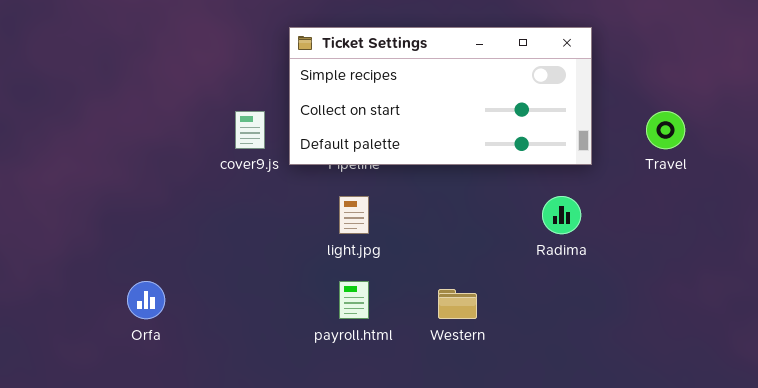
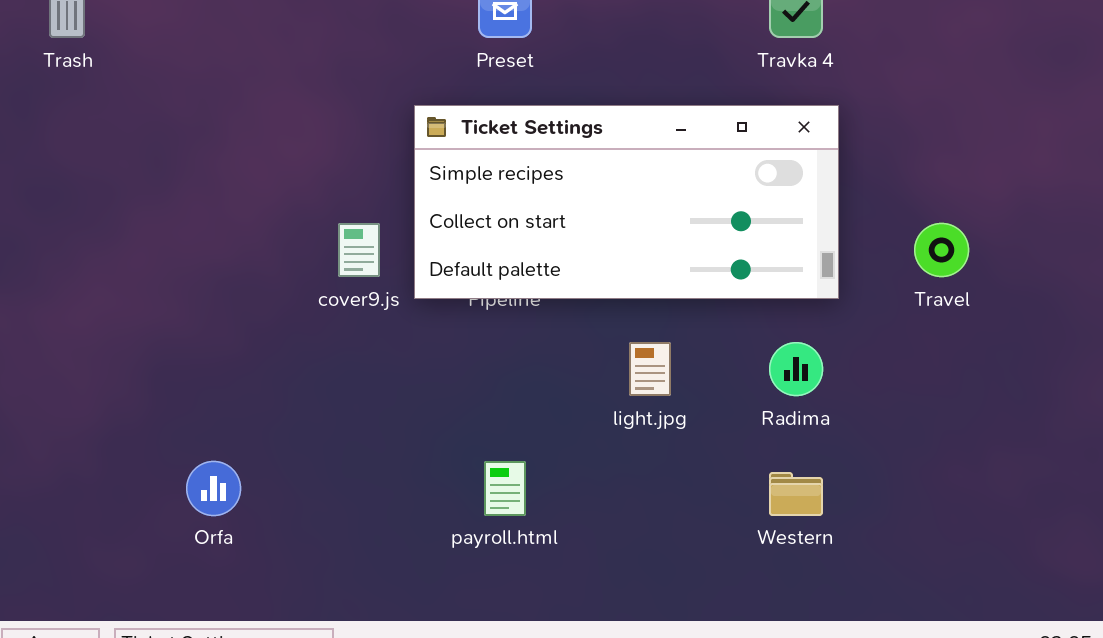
light.jpg: [339,196,369,234] -> [629,342,671,396], moved
Western: [438,289,477,319] -> [769,472,823,516], moved

